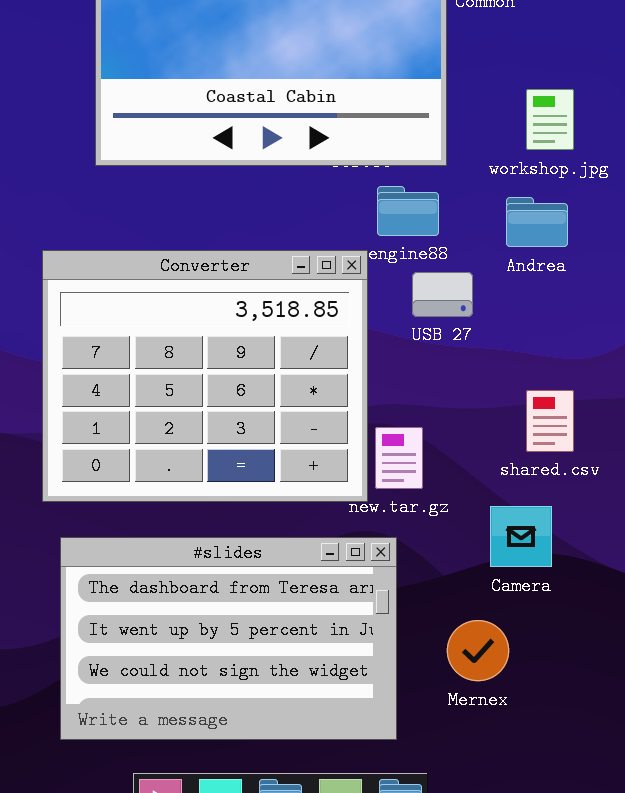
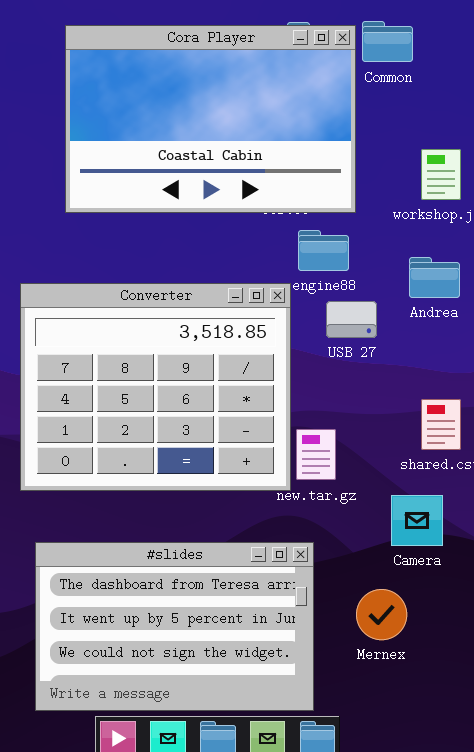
Andrea: [506,197,568,247] -> [409,257,460,298], moved
#slides: [60,537,397,740] -> [35,542,314,711], moved

